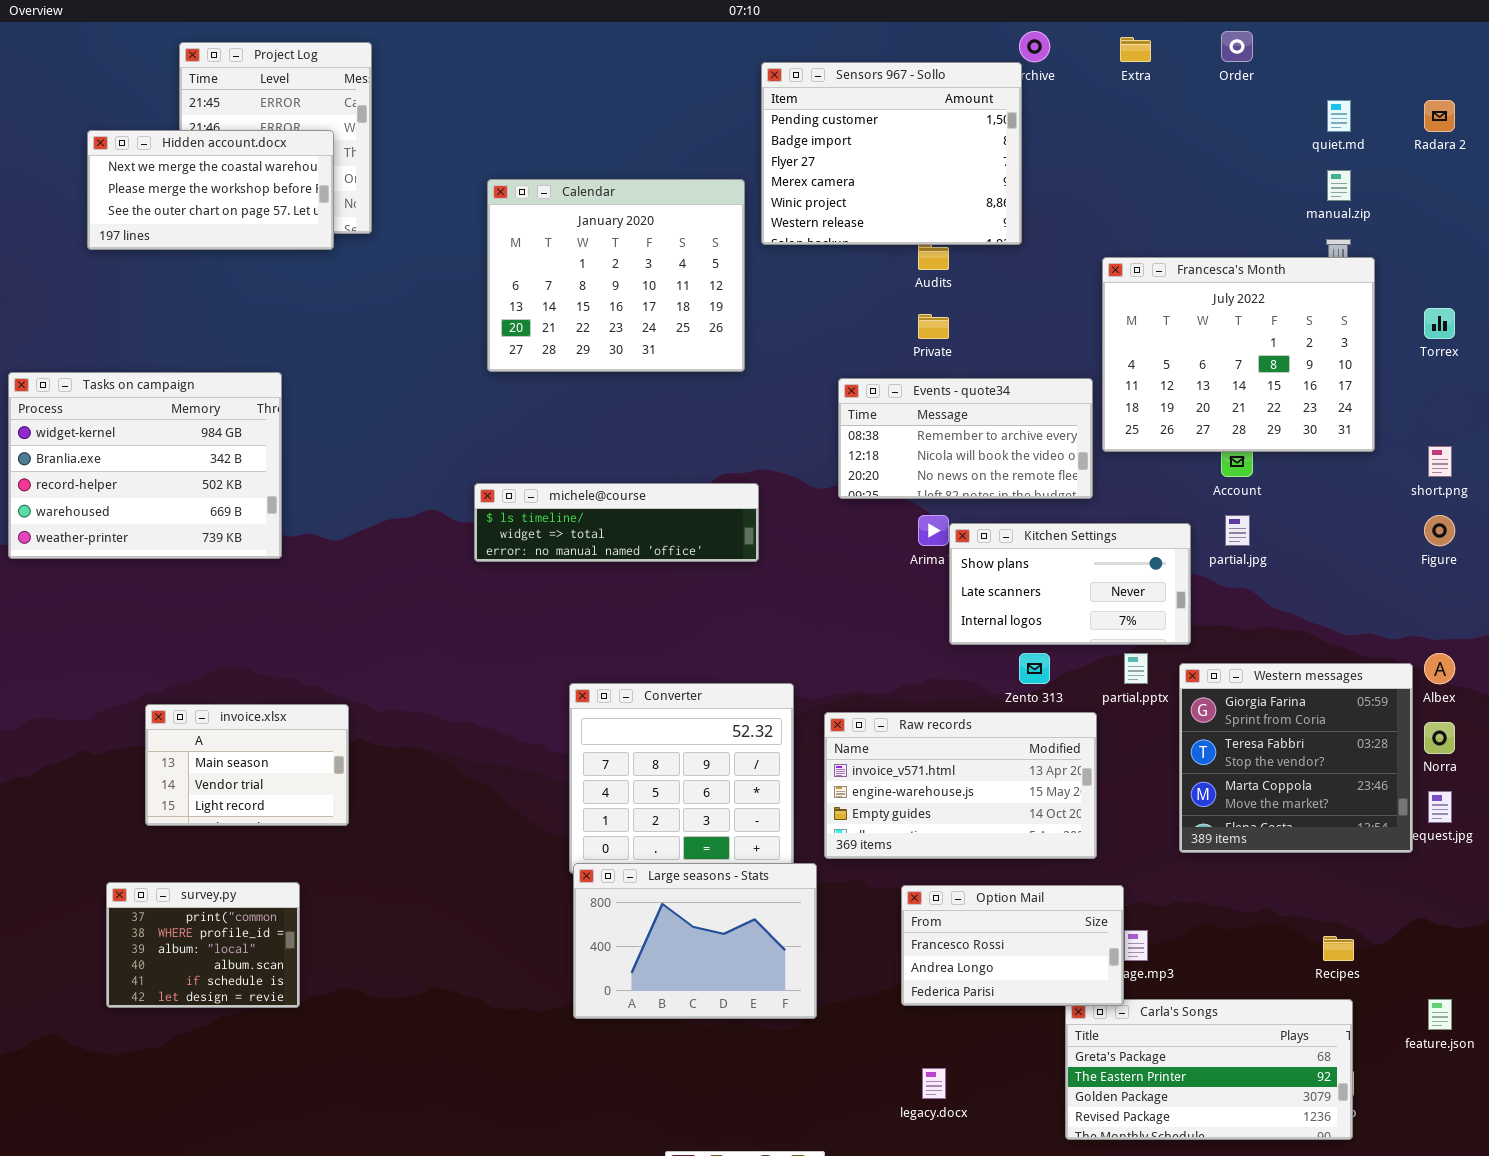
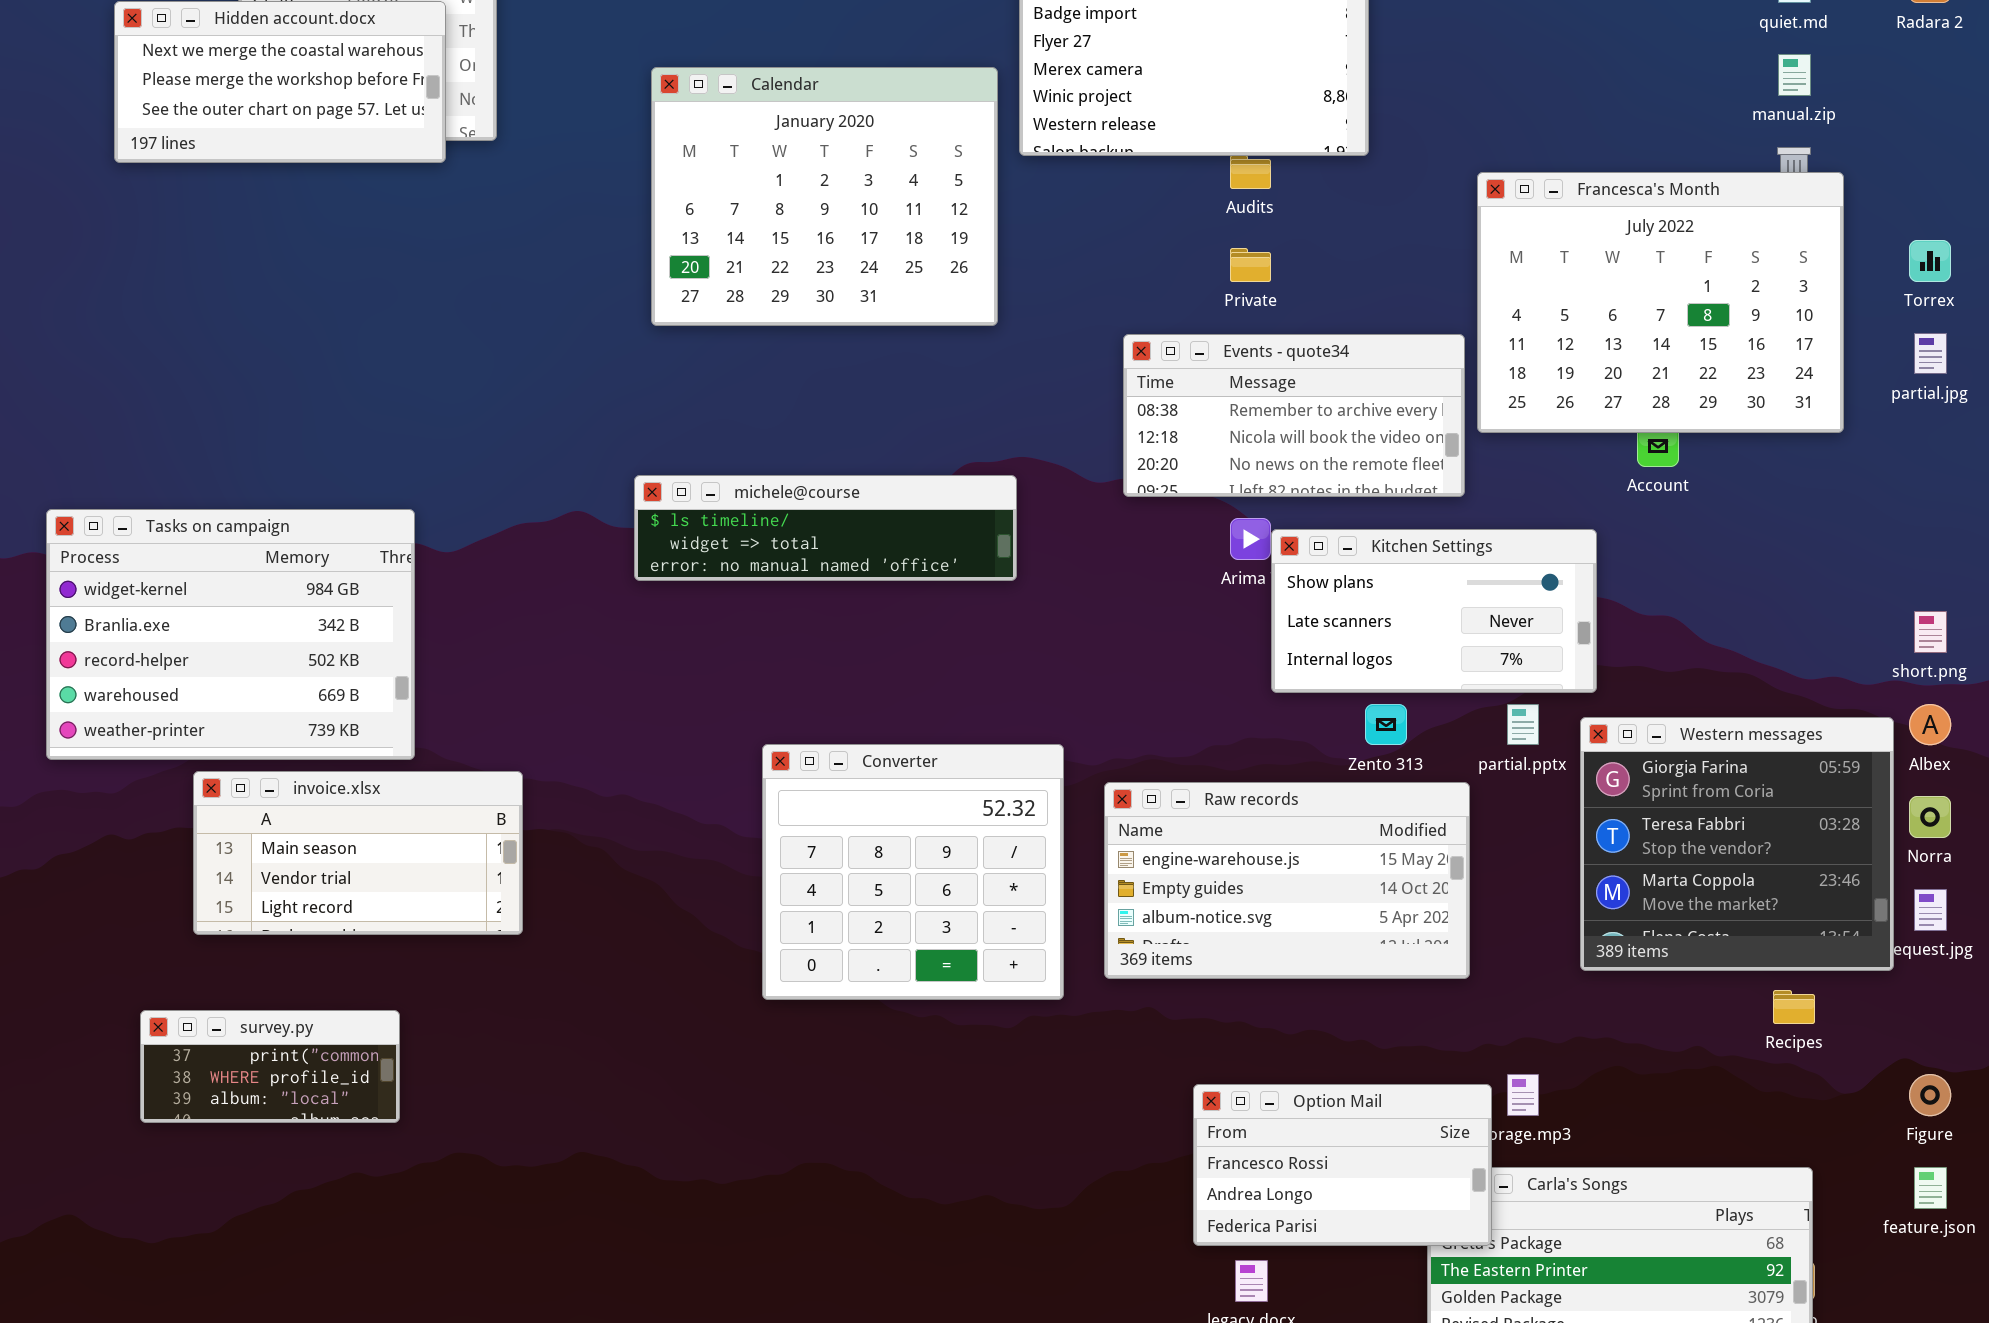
Tasks on campaign: [8,372,282,559] -> [46,509,415,760], moved
short.png: [1428,446,1452,477] -> [1914,611,1947,653], moved
partial.jpg: [1225,515,1250,546] -> [1914,333,1947,374], moved
Figure: [1424,515,1455,546] -> [1909,1074,1951,1116], moved
invoice.xlsx: [145,704,349,826] -> [193,771,523,935], resized
Raw records: [824,712,1097,859] -> [1104,782,1470,979], scrolled down 1 row
Large seasons - Stats: [573,863,817,1019] -> none, closed
survey.py: [106,882,300,1008] -> [140,1010,400,1123], resized
Option Mail: [901,885,1124,1006] -> [1193,1084,1492,1246], moved
Recipes: [1323,936,1354,961] -> [1773,990,1815,1024], moved

